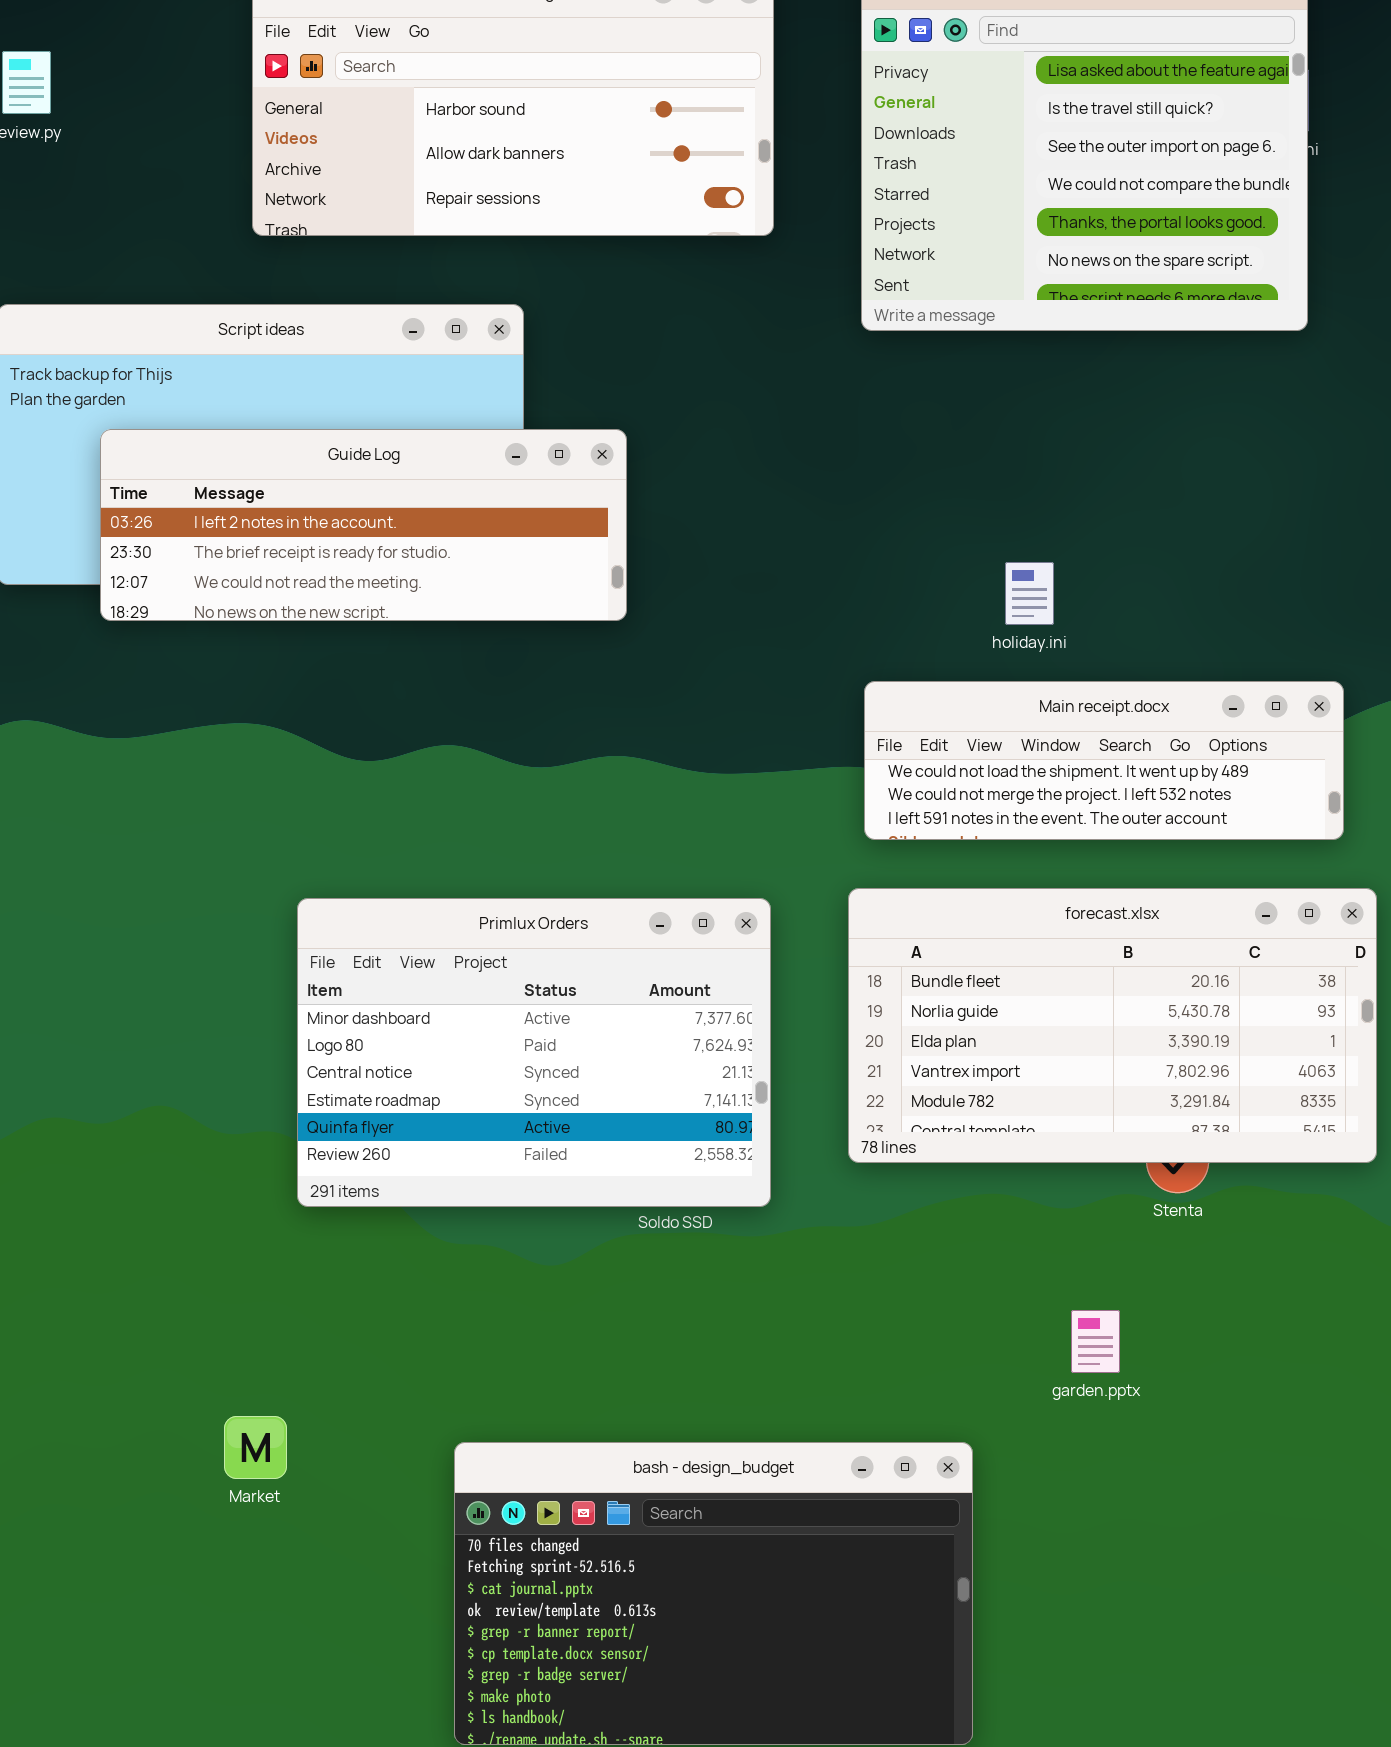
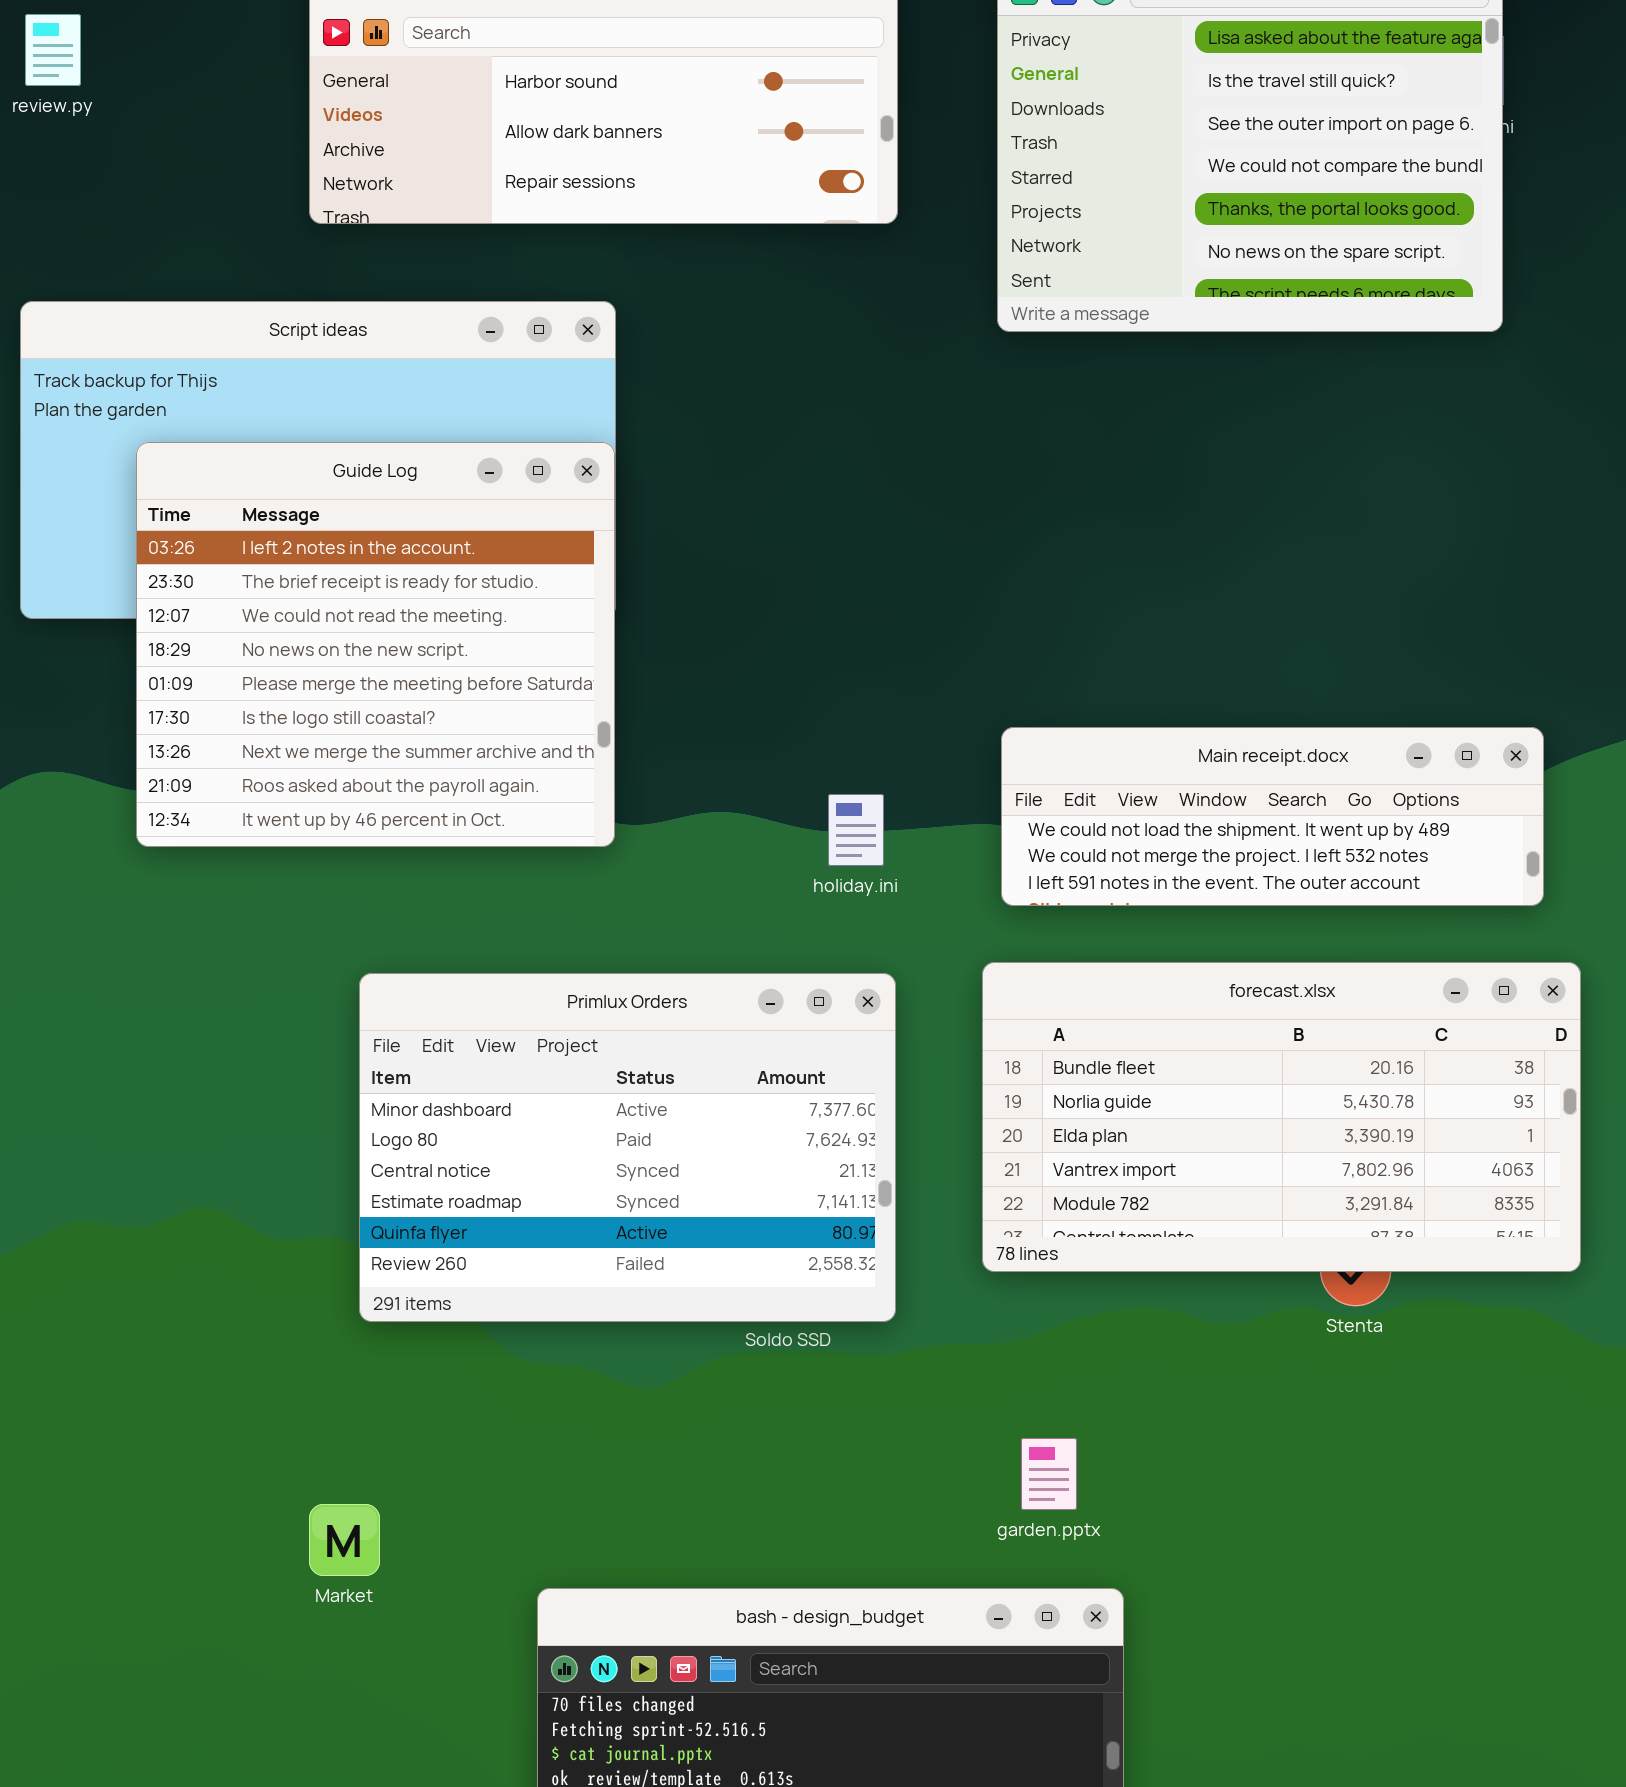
Guide Log: [100,429,627,621] -> [136,442,615,847], resized
holiday.ini: [1005,562,1054,625] -> [828,794,884,866], moved
garden.pptx: [1071,1310,1120,1373] -> [1021,1438,1077,1510], moved
Market: [224,1416,287,1479] -> [309,1504,380,1576], moved

